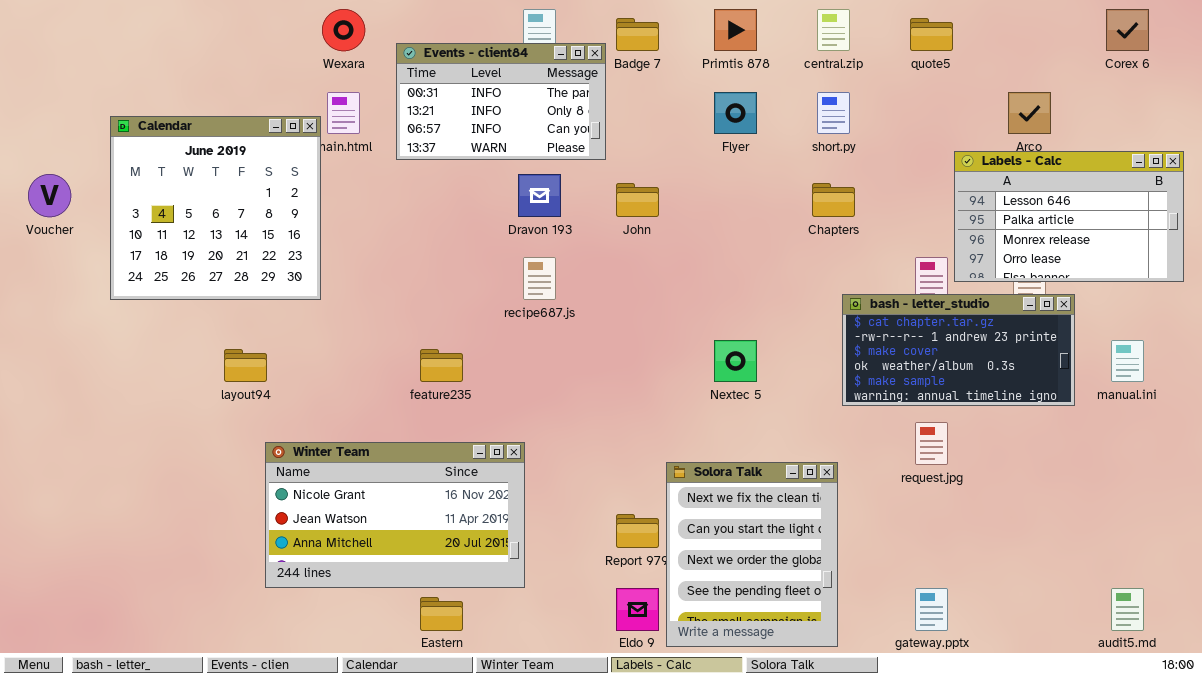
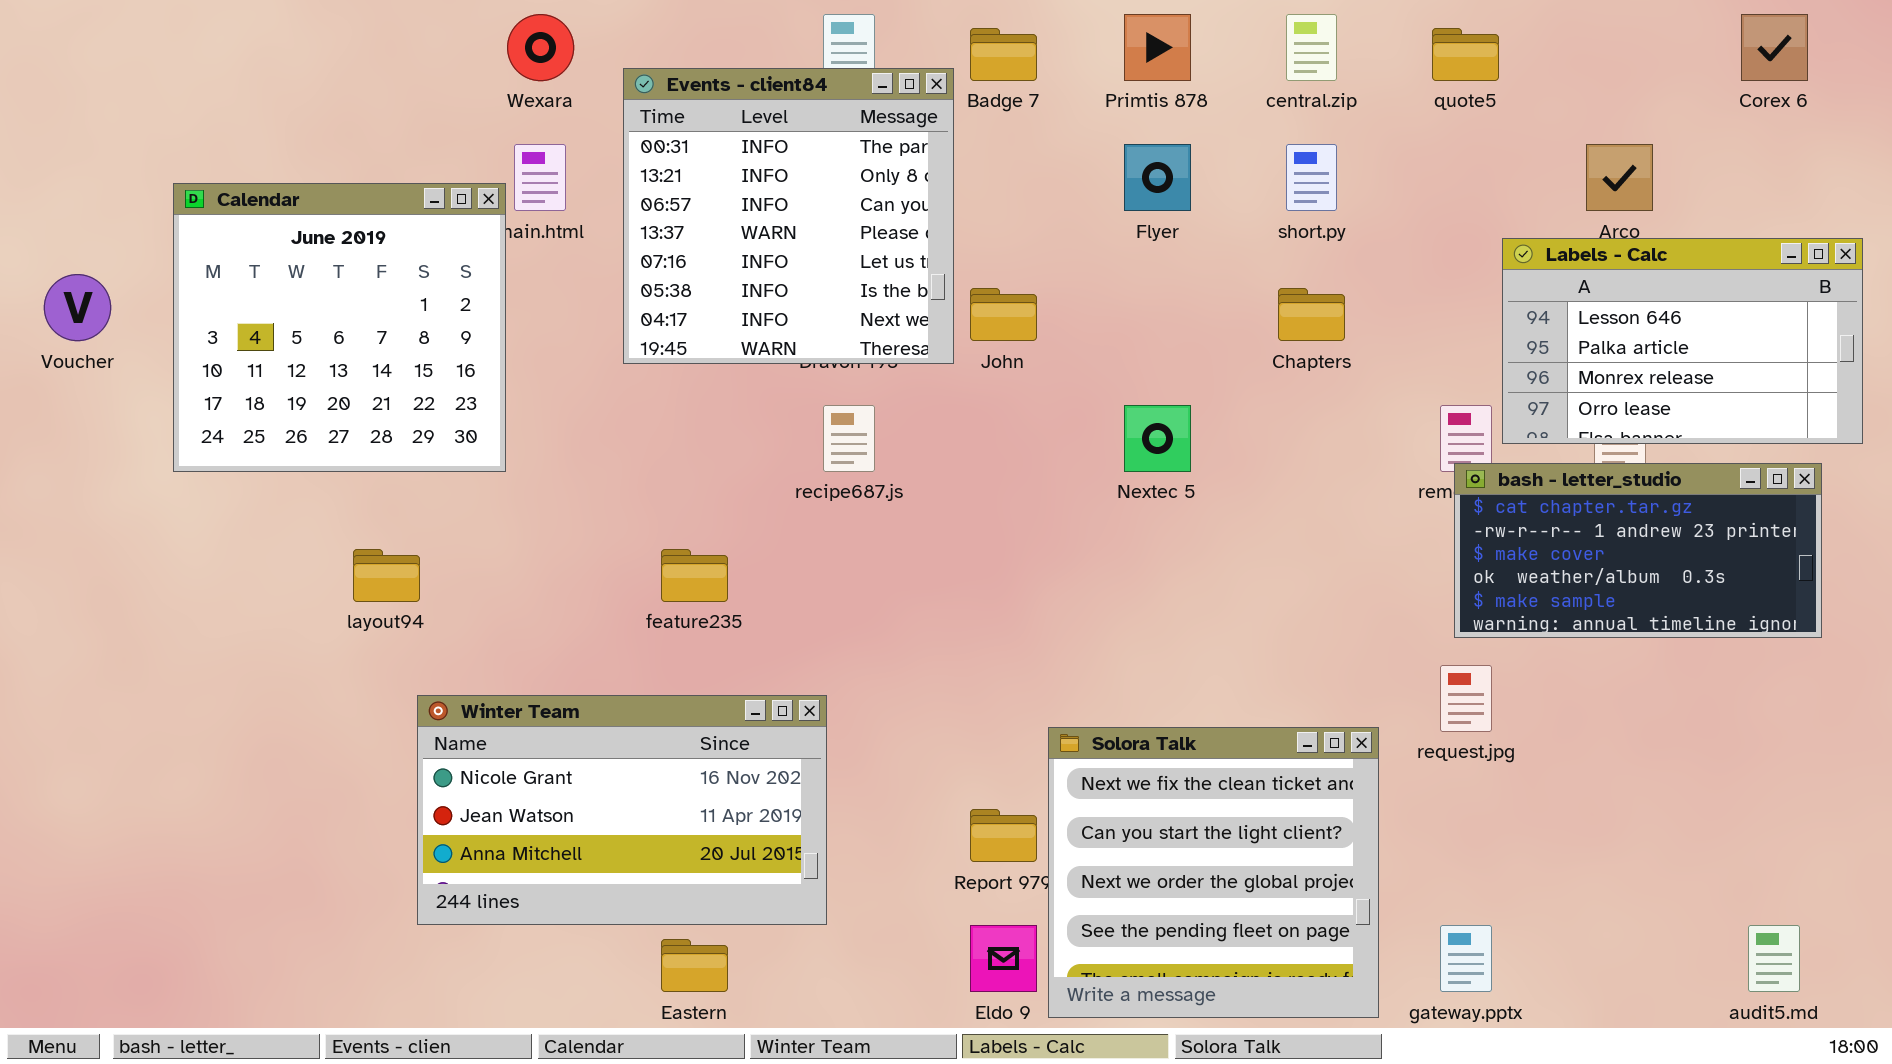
Events - client84: [396,43,606,160] -> [623,68,954,364], resized
bash - letter_studio: [842,294,1075,406] -> [1454,463,1822,638], moved
Nextec 5: [714,340,757,382] -> [1124,405,1191,472], moved
Solora Talk: [666,462,838,647] -> [1048,727,1379,1018], resized

